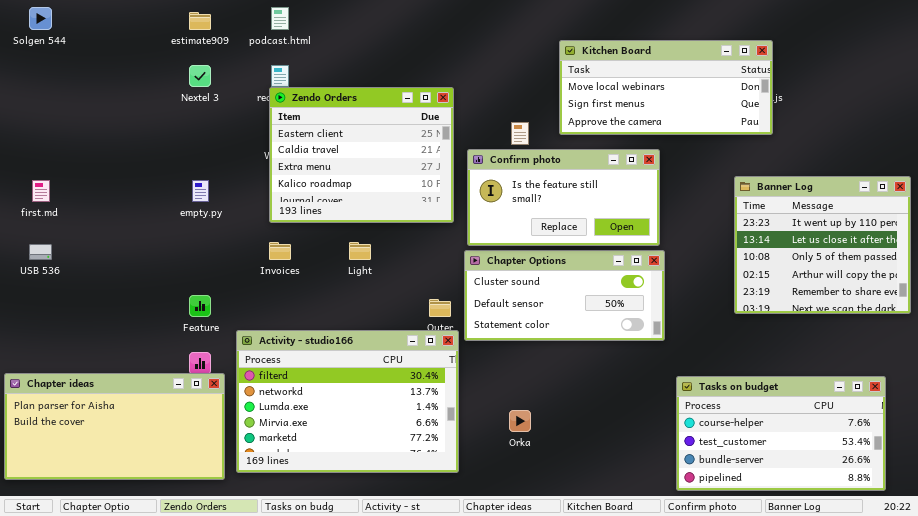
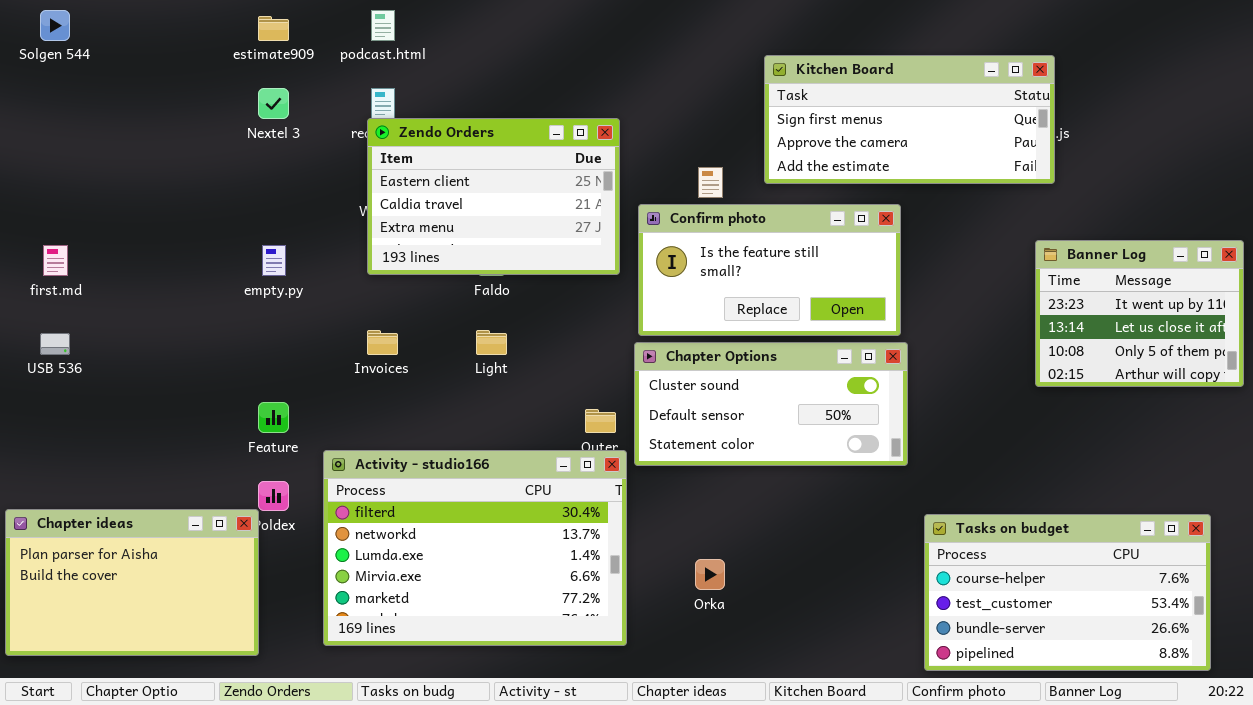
Kitchen Board: [559,40,773,135] -> [764,55,1055,184], scrolled down 1 row
Zendo Orders: [269,87,454,223] -> [367,118,620,275], resized
Banner Log: [734,176,911,314] -> [1035,240,1244,387], resized
Chapter ideas: [4,373,225,480] -> [5,509,259,656], resized

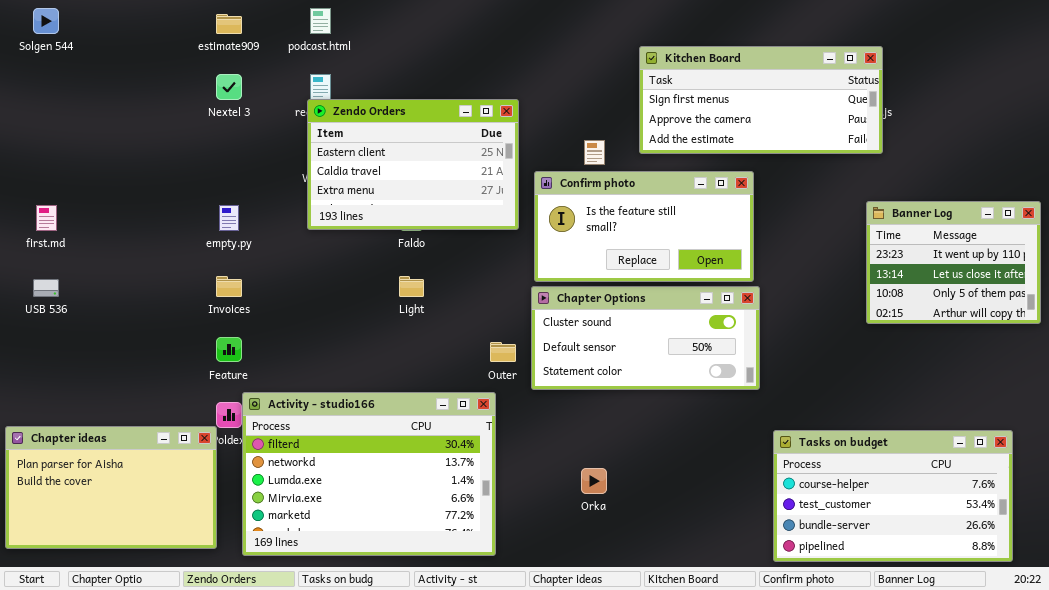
Invoices: [367,330,398,355] -> [216,276,242,297], moved
Activity - studio166: [323,450,627,646] -> [242,392,496,556], moved

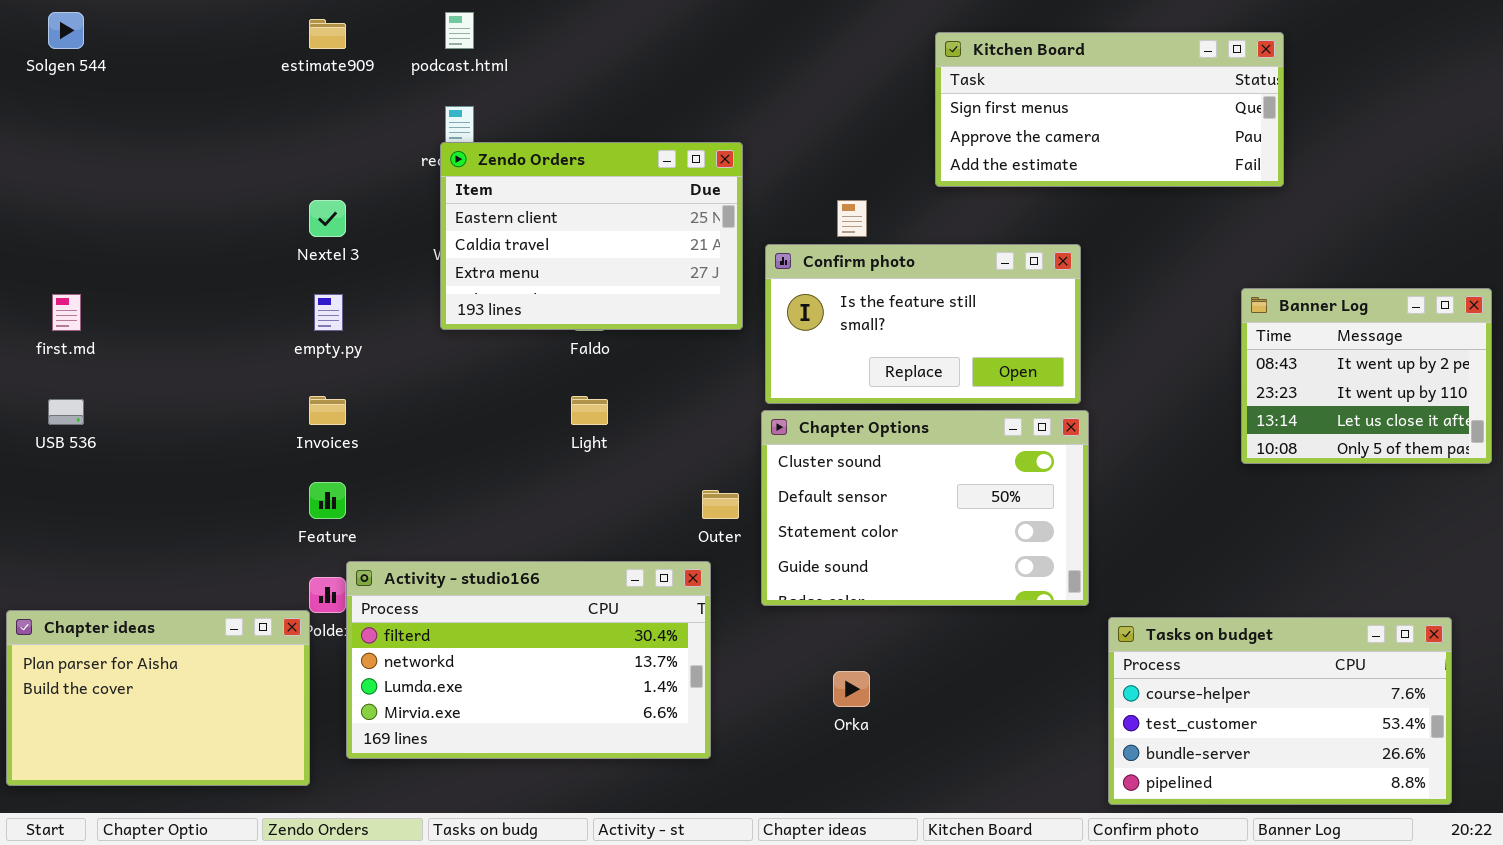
Kitchen Board: [639,46,883,154] -> [935,32,1284,187], moved
Nextel 3: [216,74,242,100] -> [309,200,346,237], moved
Banner Log: [866,201,1041,324] -> [1241,288,1492,464], scrolled up 1 row
Chapter Options: [531,286,760,390] -> [761,410,1089,606], resized
Activity - studio166: [242,392,496,556] -> [346,561,711,759], resized

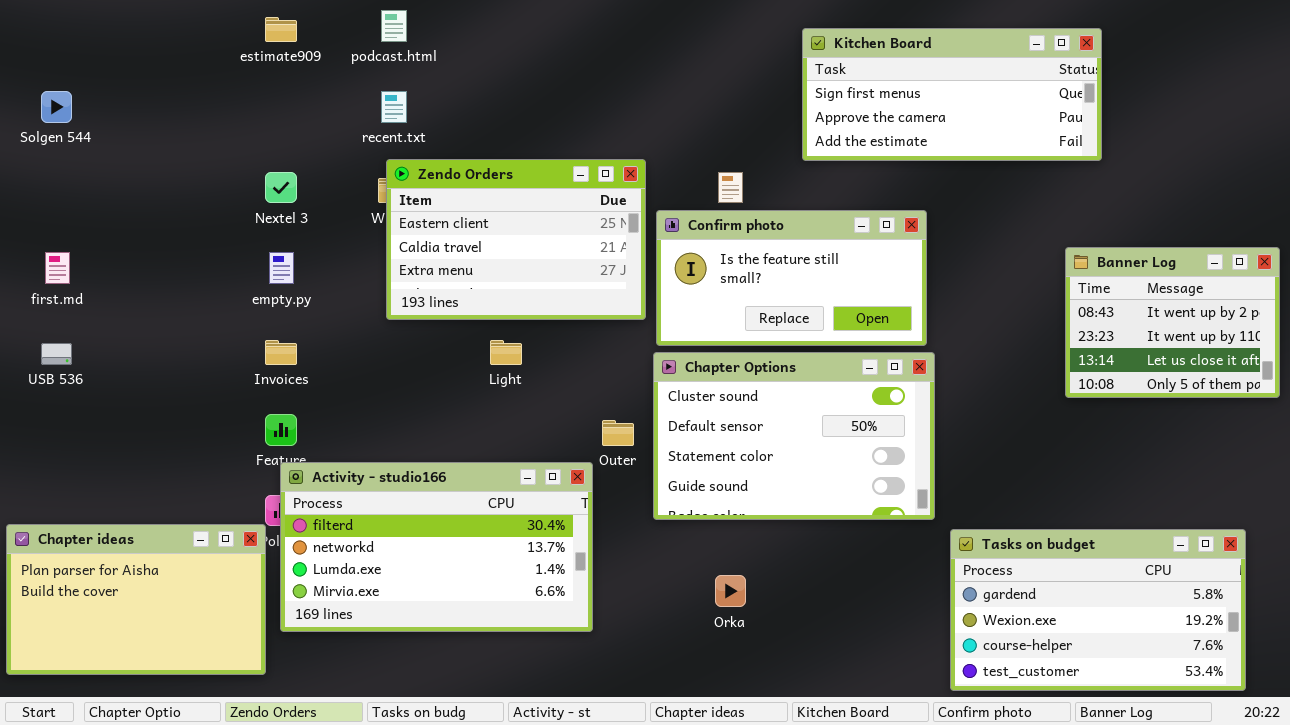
Solgen 544: [48,12,84,49] -> [41,91,72,123], moved
Zendo Orders: [440,142,743,330] -> [386,159,646,320], moved
Activity - studio166: [346,561,711,759] -> [280,462,593,632], moved
Tasks on budget: [1108,617,1452,805] -> [950,529,1246,691], scrolled up 2 rows

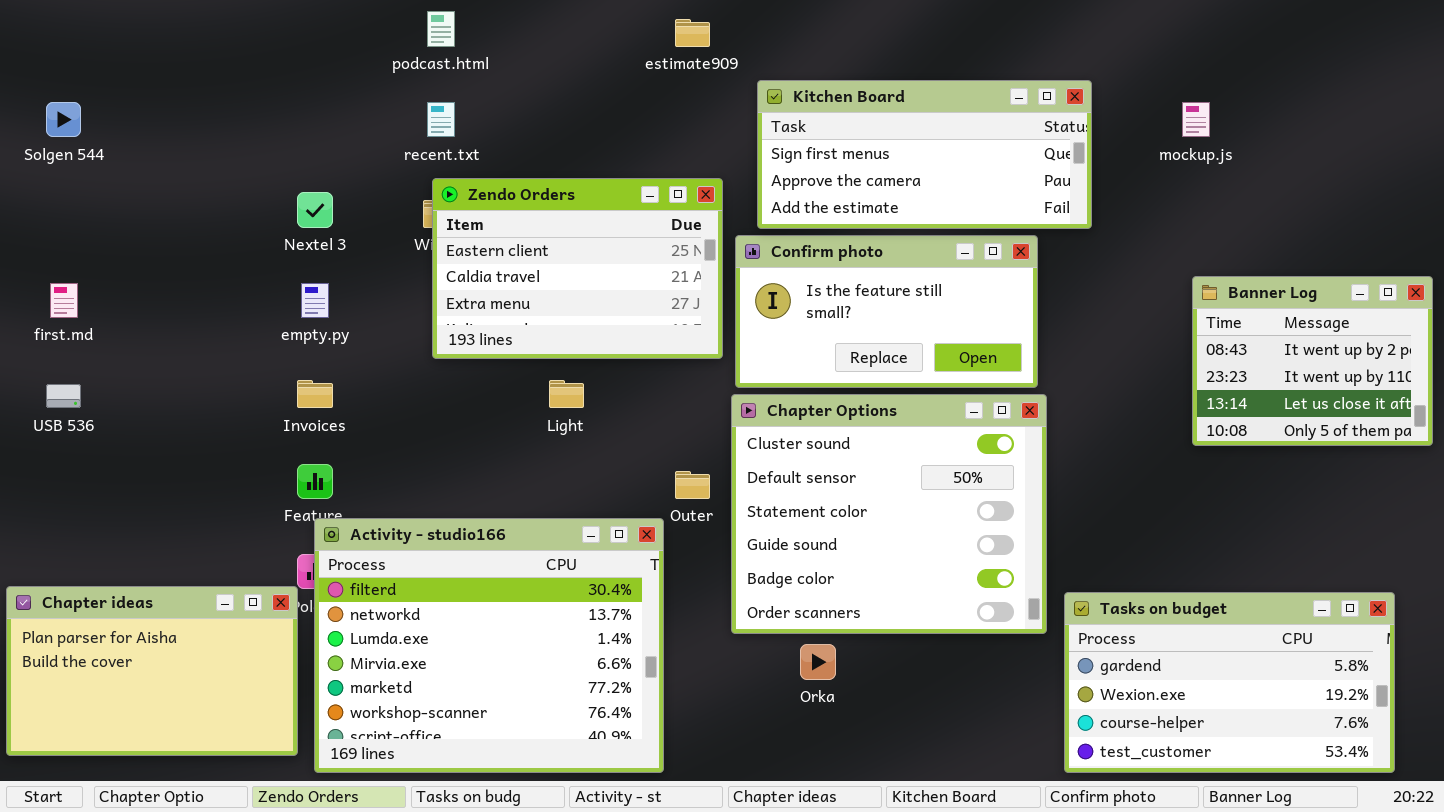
estimate909: [265,17,297,42] -> [675,19,710,47], moved
Kitchen Board: [802,28,1102,161] -> [757,80,1092,229], moved
Chapter Options: [653,352,935,520] -> [731,394,1047,634], resized
Activity - studio166: [280,462,593,632] -> [314,518,664,773], resized

